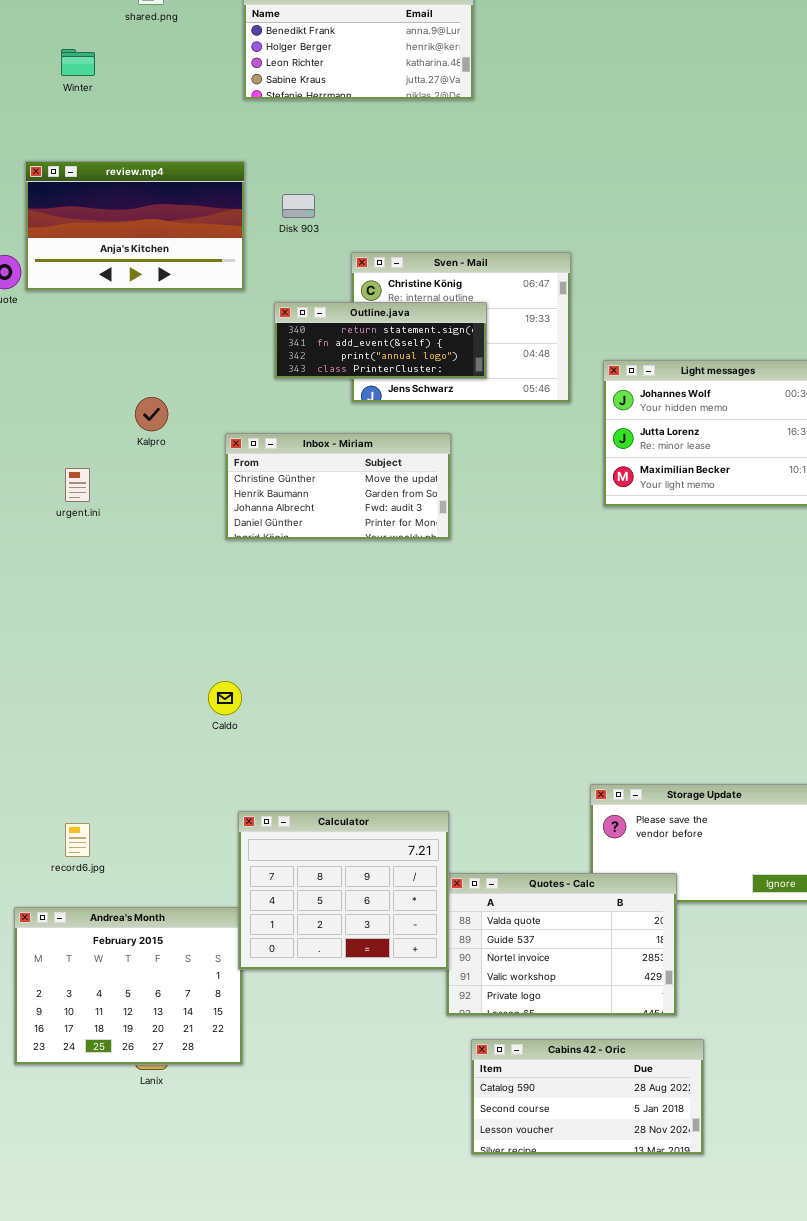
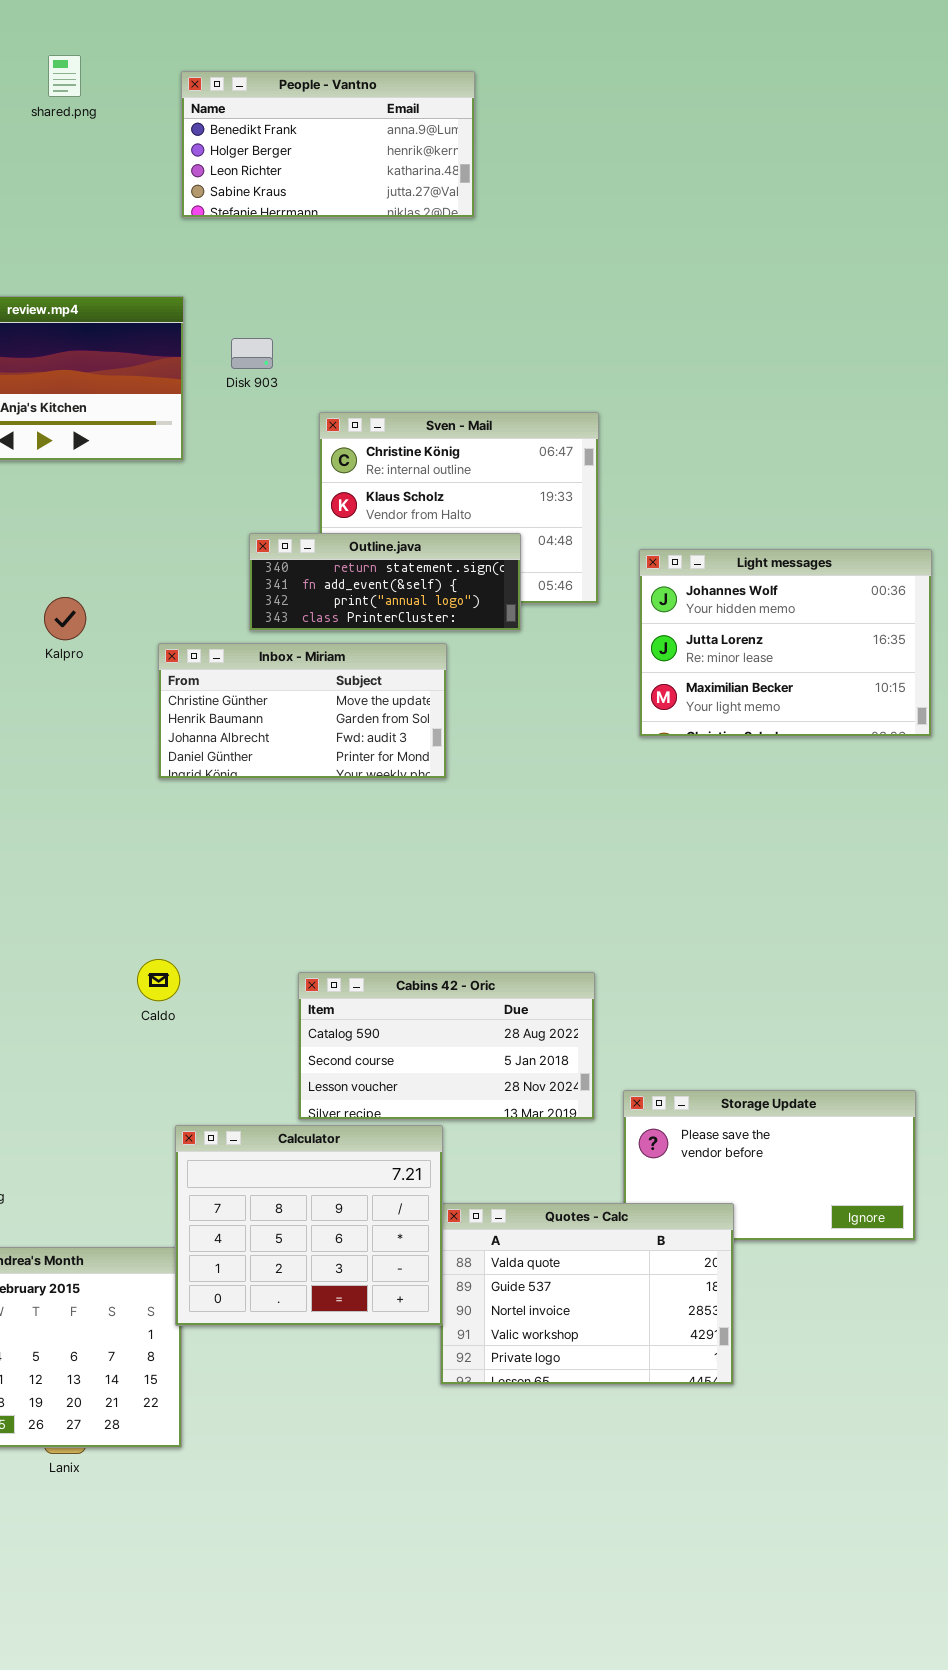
Outline.java: [274,302,487,379] -> [249,533,521,631], moved
Cabins 42 - Oric: [471,1039,704,1155] -> [298,972,595,1120], moved

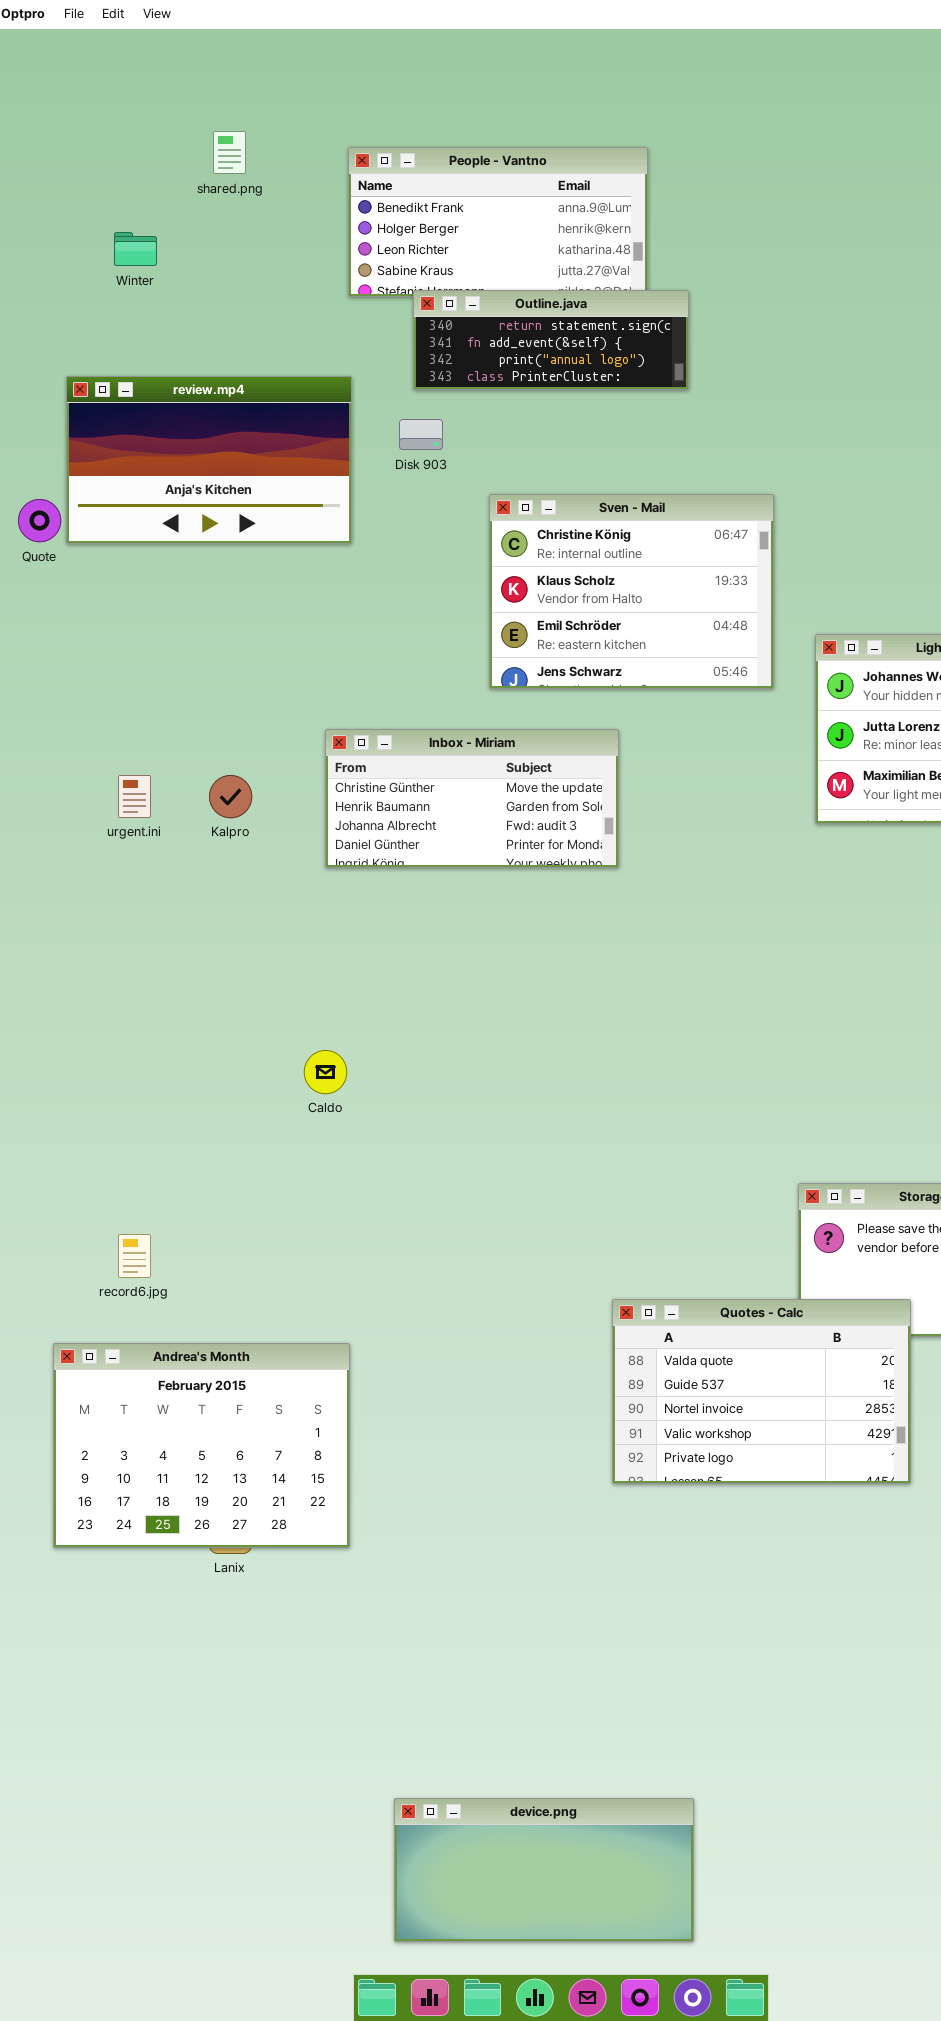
Outline.java: [249,533,521,631] -> [413,290,689,390], moved
Kalpro: [44,597,86,640] -> [209,775,252,818], moved
Cabins 42 - Oric: [298,972,595,1120] -> none, closed
Calculator: [175,1125,443,1326] -> none, closed

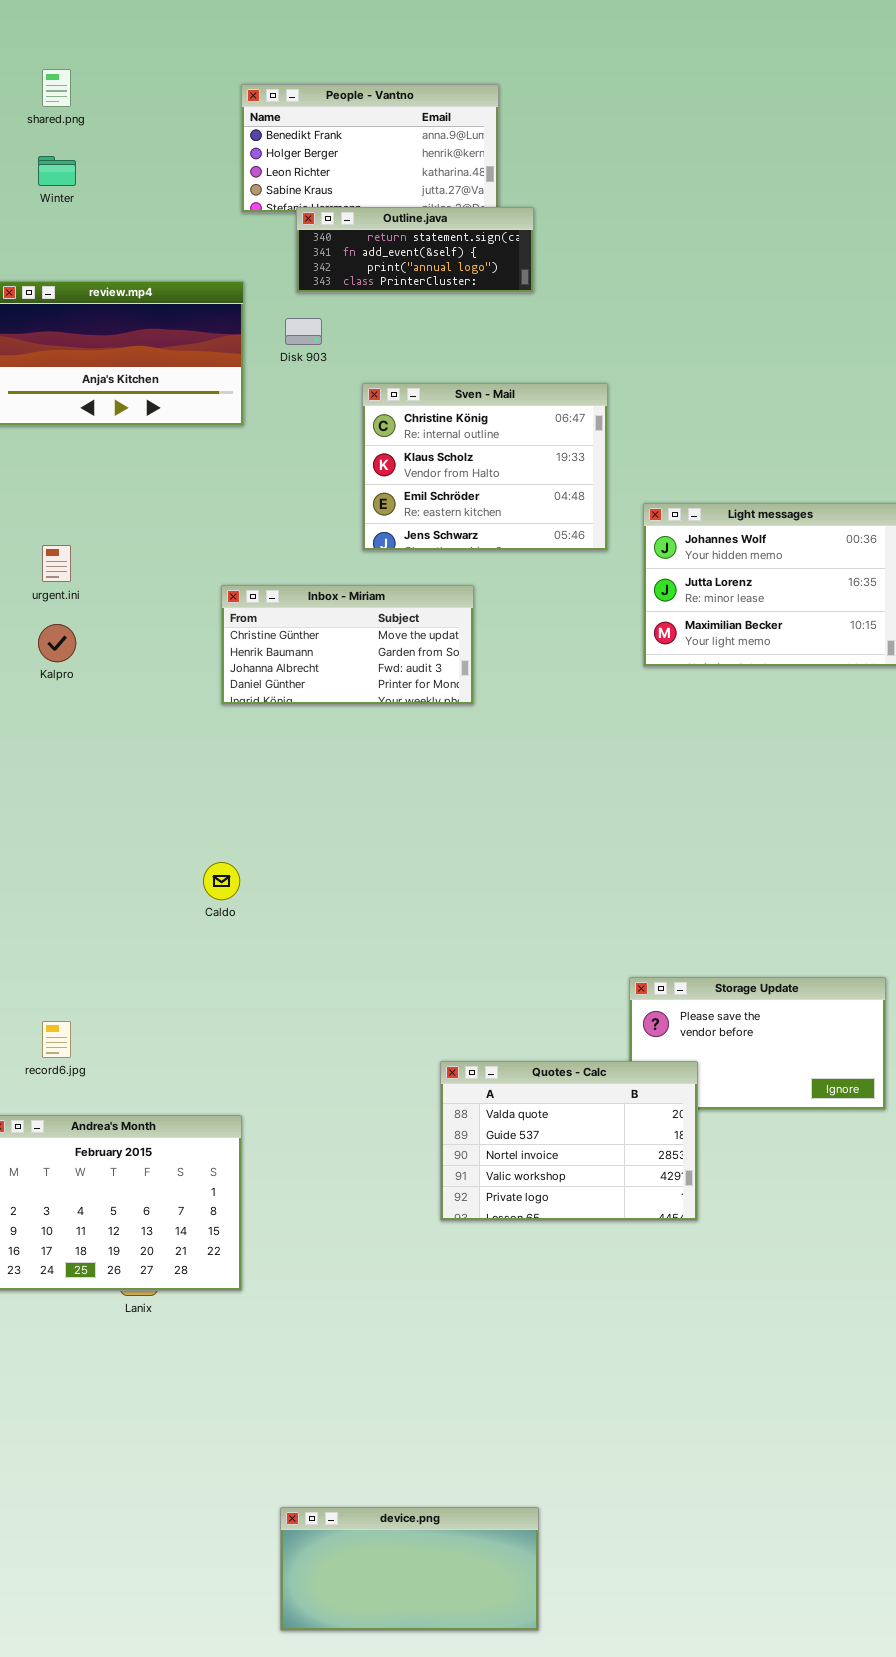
shared.png: [213,131,246,174] -> [42,69,71,107], moved
urgent.ini: [118,775,151,818] -> [42,545,71,582], moved
Kalpro: [209,775,252,818] -> [38,624,76,662], moved
Quotes - Calc: [612,1299,911,1484] -> [440,1061,698,1221], moved

